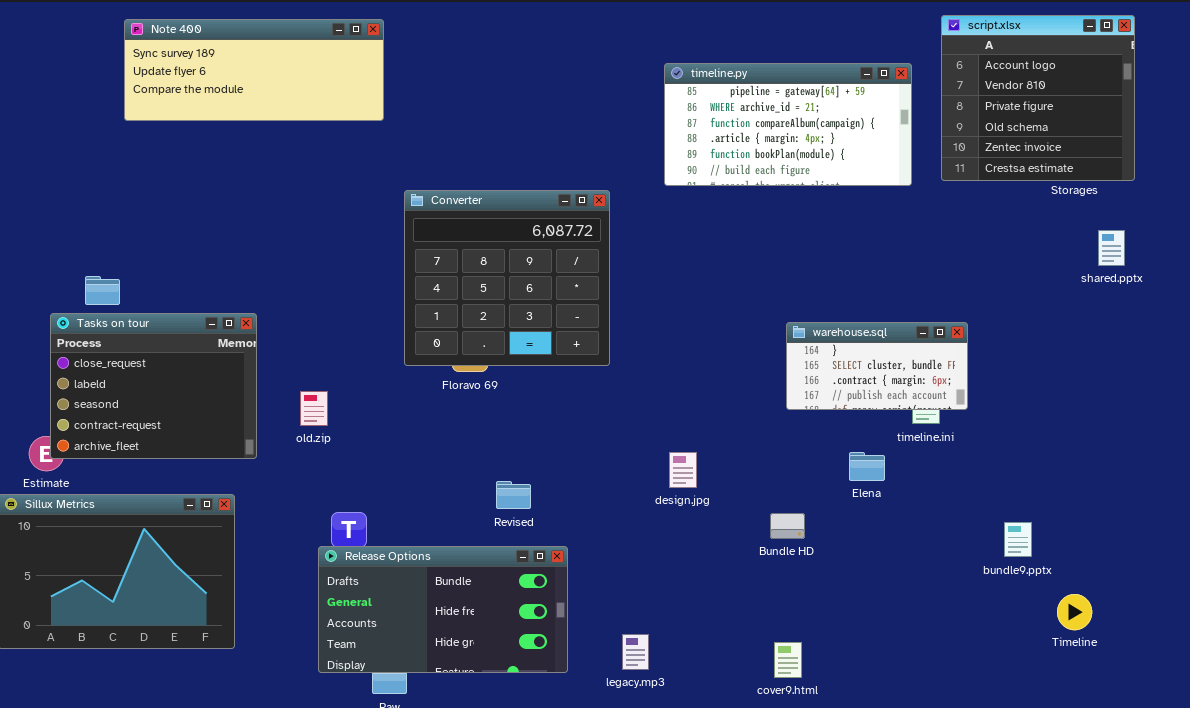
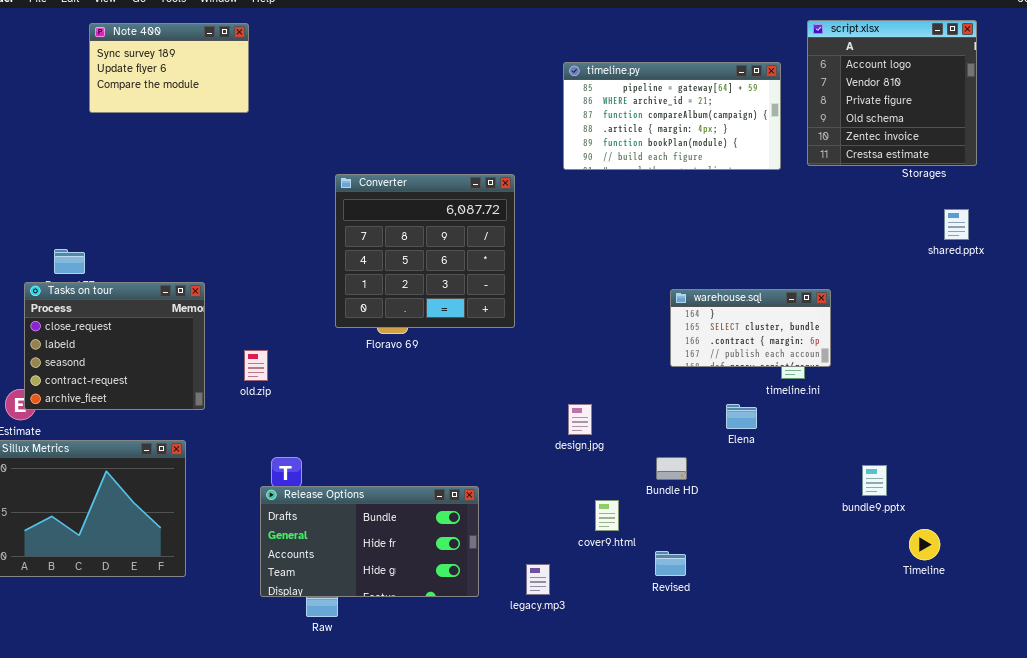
Note 400: [124,19,384,121] -> [89,23,249,113], resized
Revised: [496,481,531,509] -> [655,551,686,576], moved
cover9.html: [774,642,802,678] -> [595,500,619,531], moved

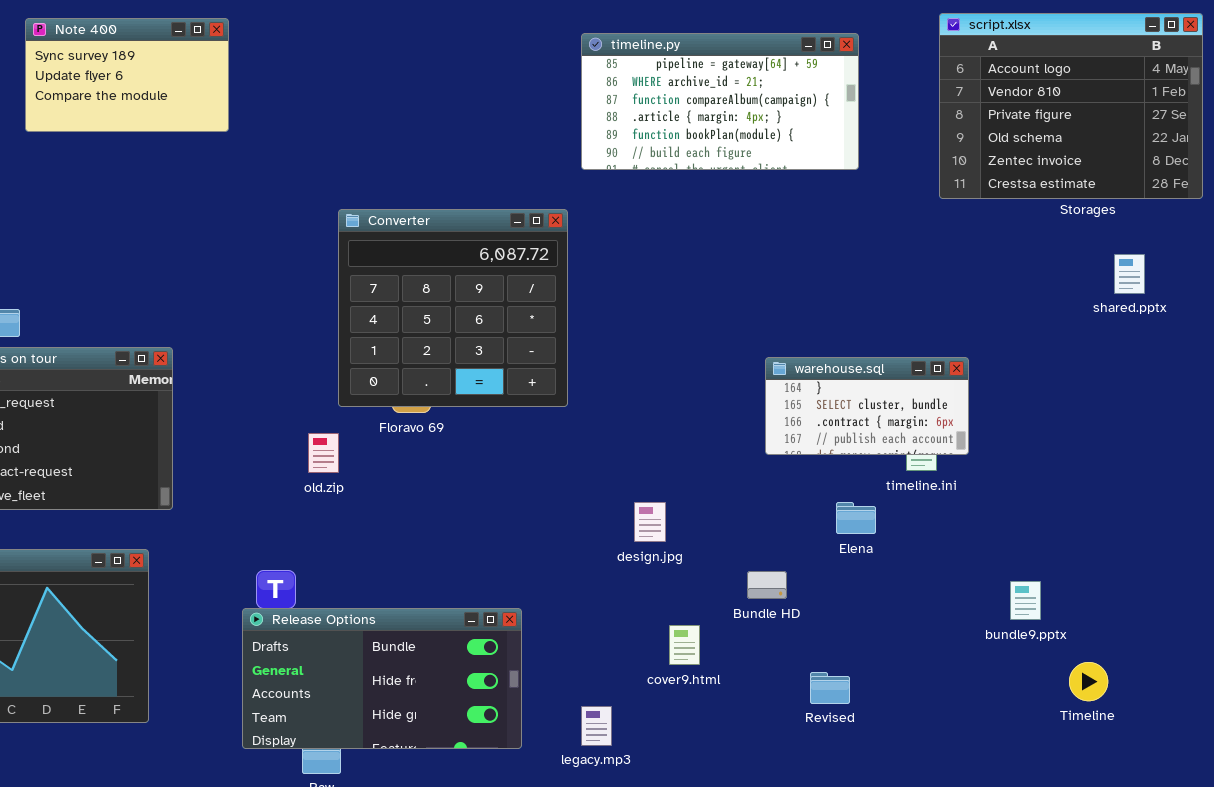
script.xlsx: [807,20,977,166] -> [939,13,1203,199], resized
timeline.py: [563,62,781,170] -> [581,33,859,170], moved
old.zip: [244,350,268,381] -> [308,433,339,473], moved
Revised: [655,551,686,576] -> [810,672,850,704], moved

